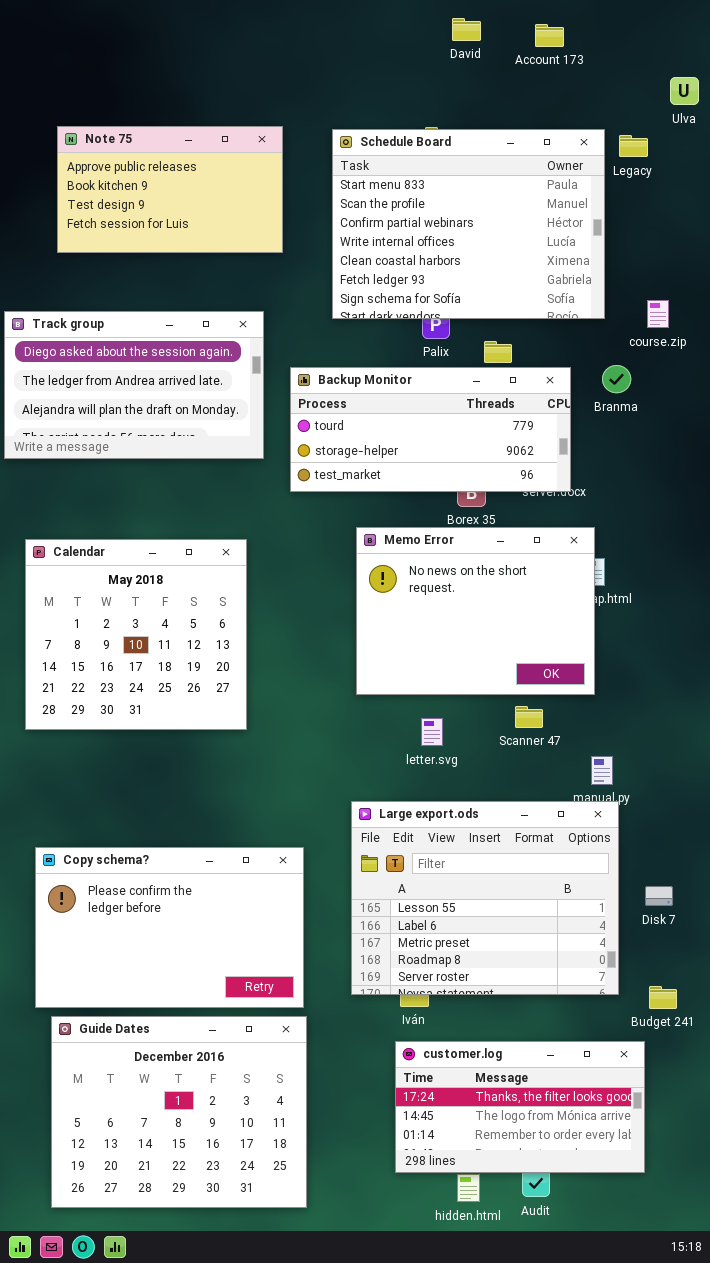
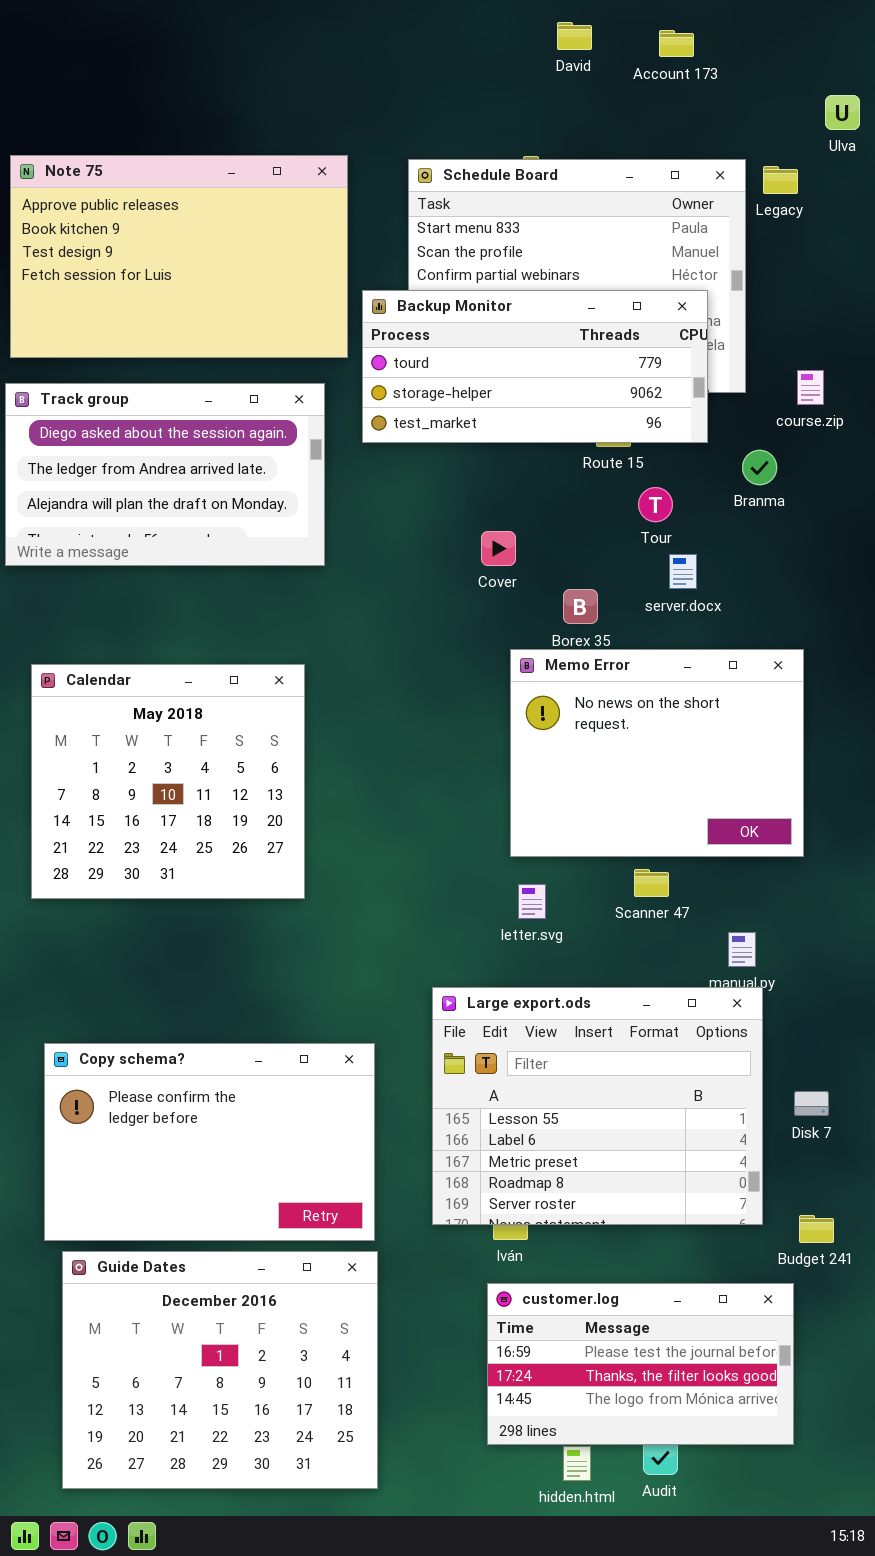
Note 75: [57,126,283,253] -> [10,155,348,358], resized
Backup Monitor: [290,367,571,492] -> [362,290,708,443], moved
Memo Error: [356,527,595,695] -> [510,649,804,857], moved
customer.log: [395,1041,645,1173] -> [487,1283,794,1445], scrolled up 1 row

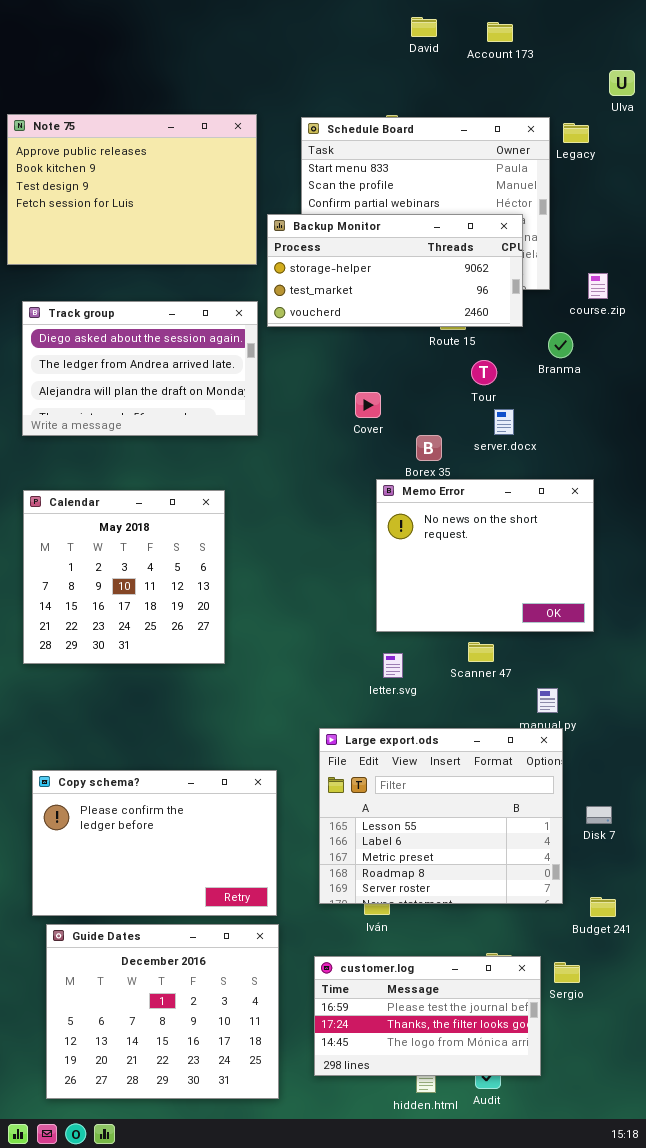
Backup Monitor: [362,290,708,443] -> [267,214,523,327], scrolled down 1 row
Track group: [5,383,325,566] -> [22,301,258,436], moved
customer.log: [487,1283,794,1445] -> [314,956,541,1076], moved

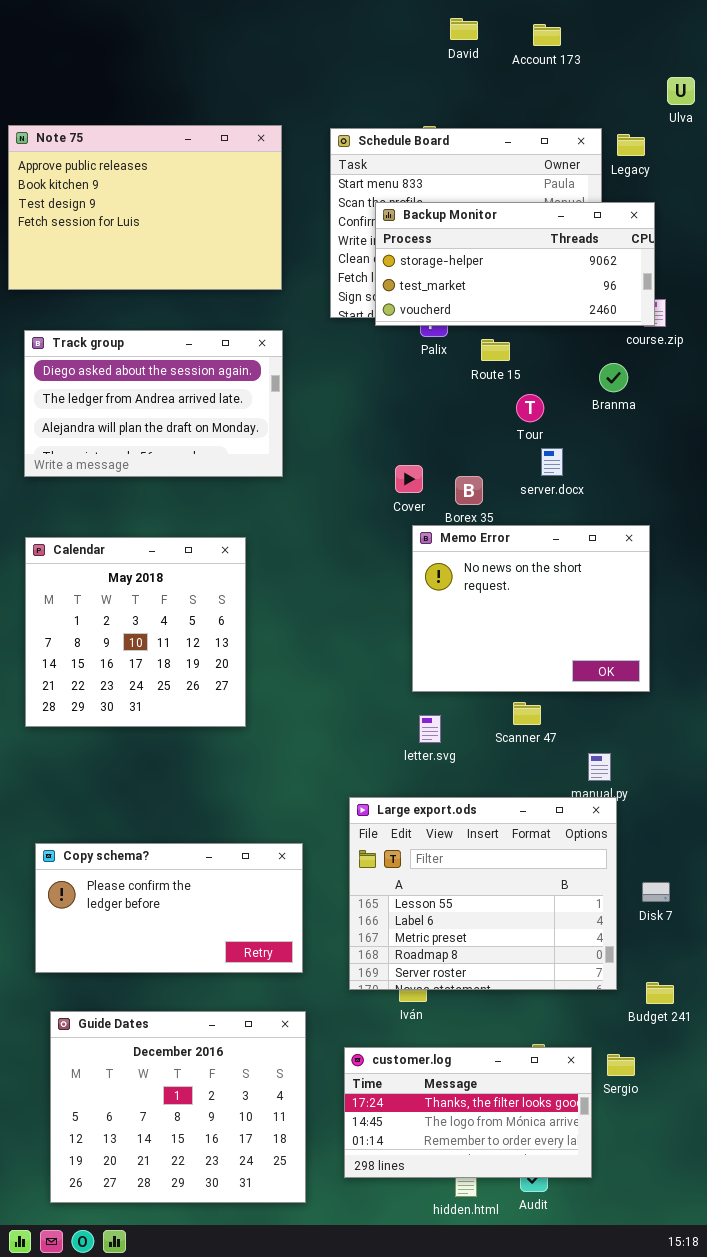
Backup Monitor: [267,214,523,327] -> [375,202,655,326], moved
Cover: [355,392,381,418] -> [395,465,423,493], moved
Copy schema?: [32,770,277,916] -> [35,843,303,973], resized
customer.log: [314,956,541,1076] -> [344,1047,592,1178], scrolled down 1 row

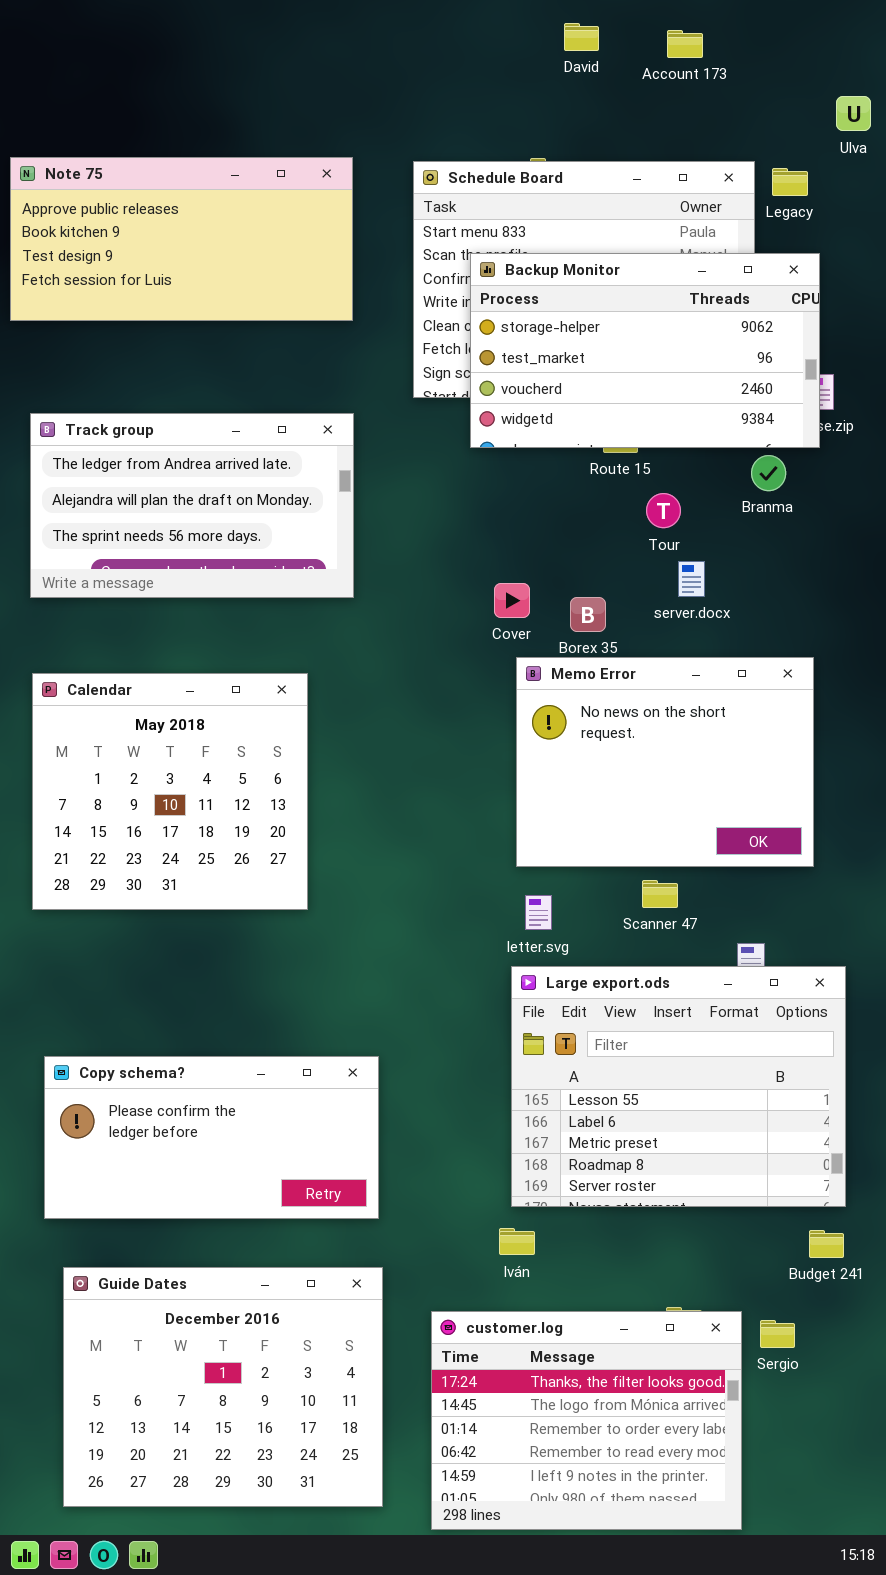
Note 75: [8,125,282,290] -> [10,157,353,321], resized
Backup Monitor: [375,202,655,326] -> [470,253,820,448], resized
Track group: [24,330,283,477] -> [30,413,354,598], scrolled down 1 row
Large export.ods: [349,797,617,990] -> [511,966,846,1207], moved
customer.log: [344,1047,592,1178] -> [431,1311,742,1530], resized

